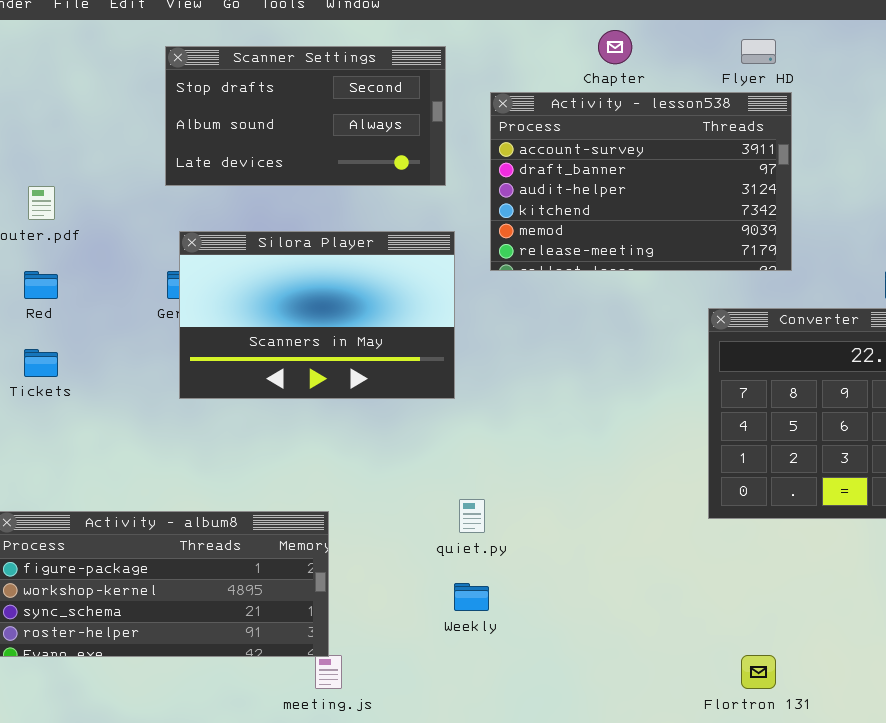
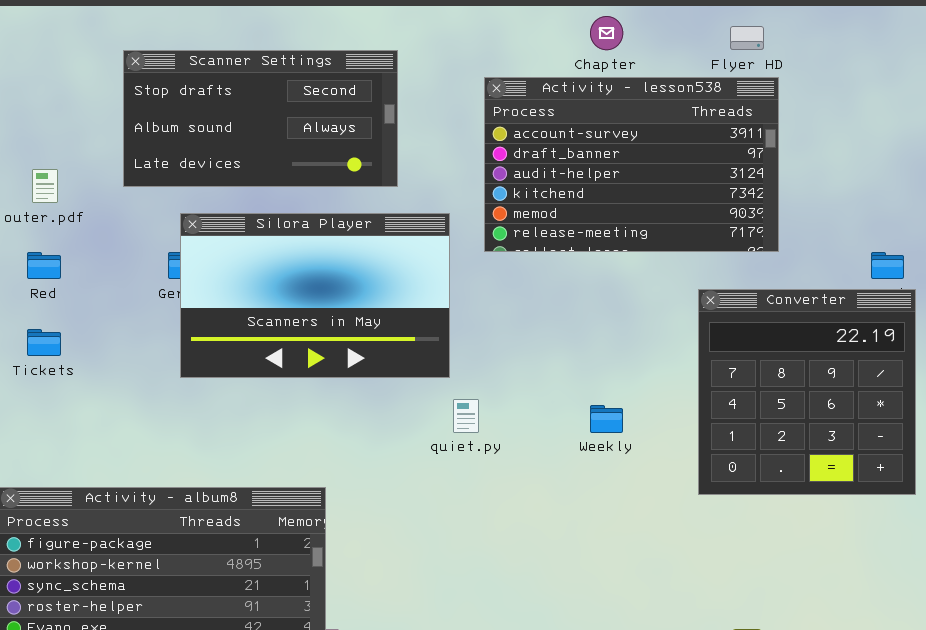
Scanner Settings: [165,46,446,186] -> [123,50,398,187], moved
quiet.py: [459,499,485,533] -> [453,399,479,433], moved
Weekly: [454,583,489,611] -> [590,405,623,433], moved

